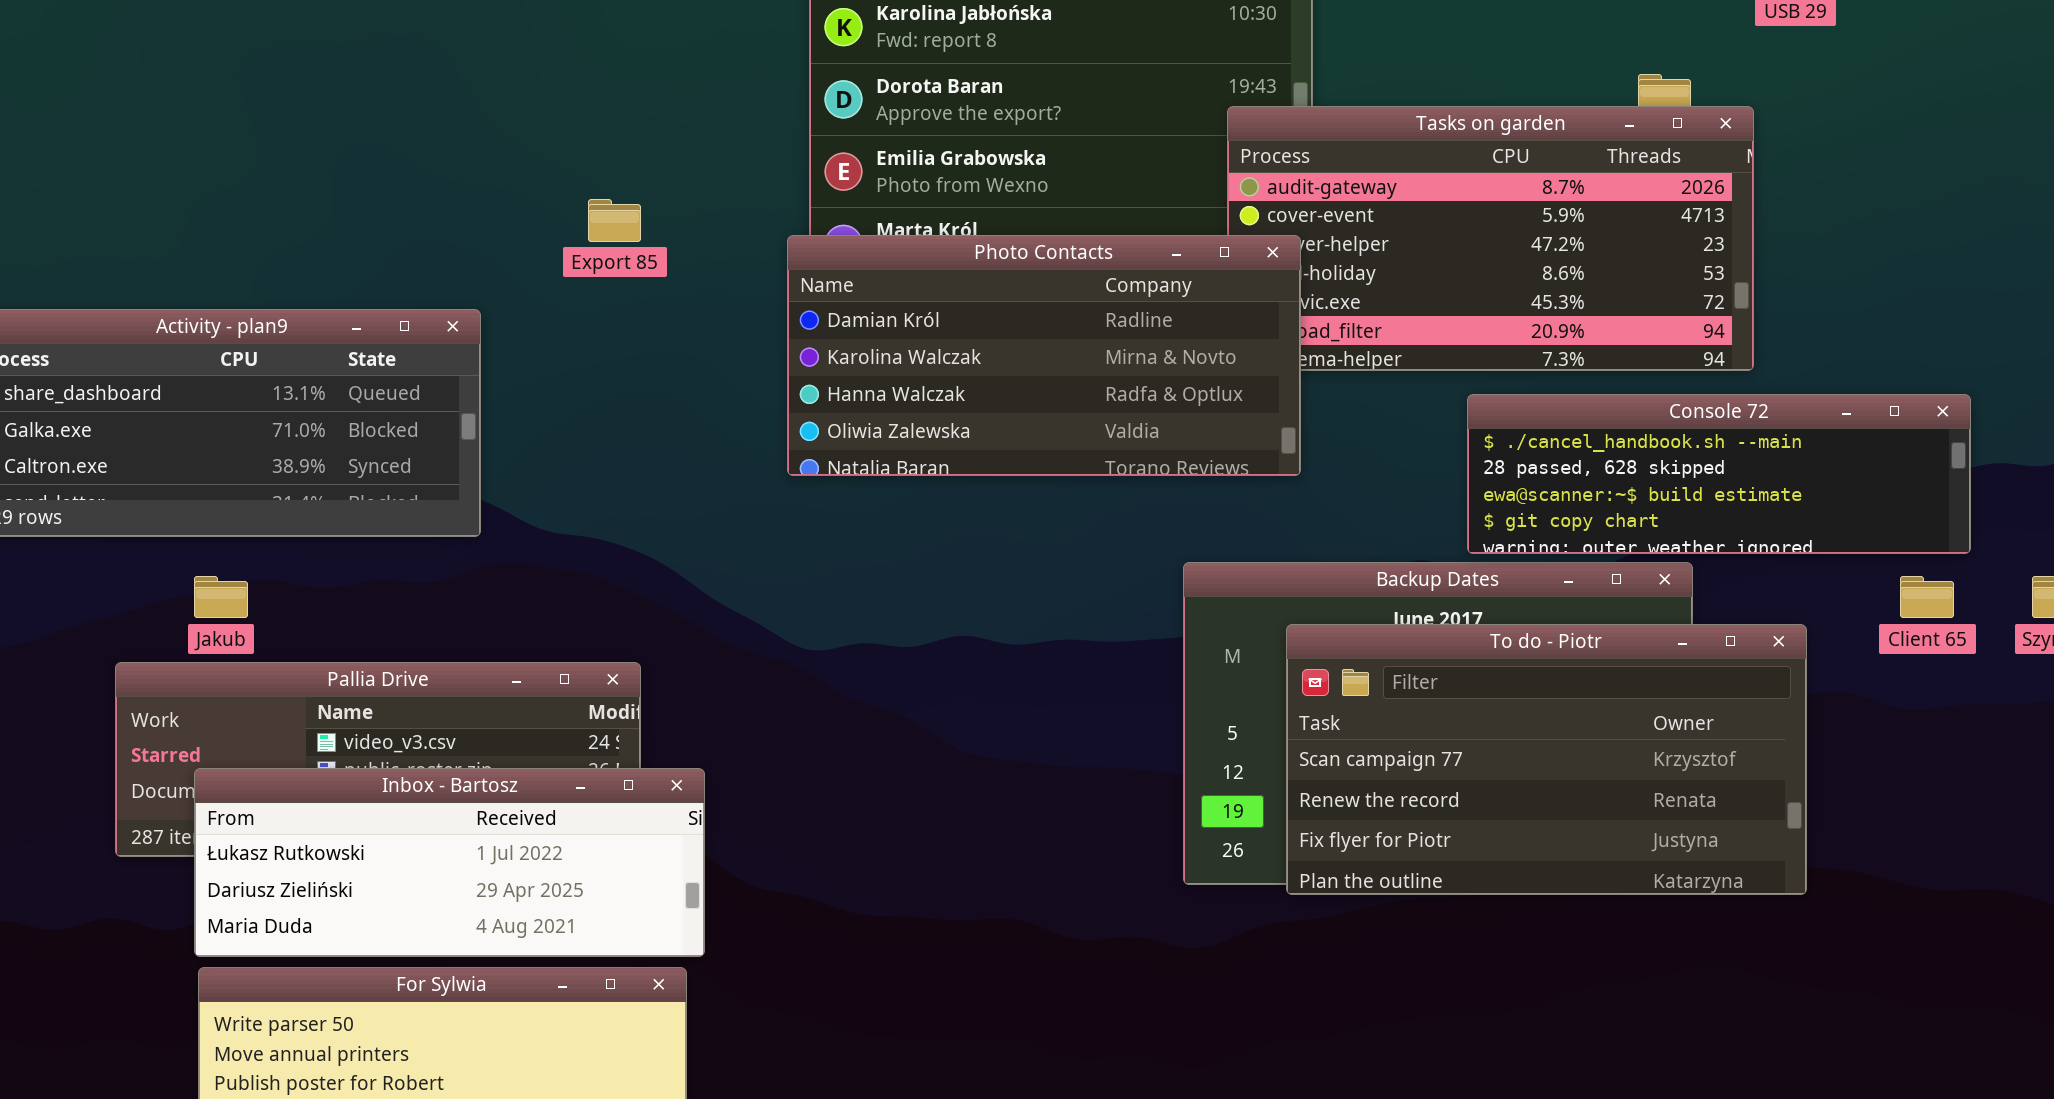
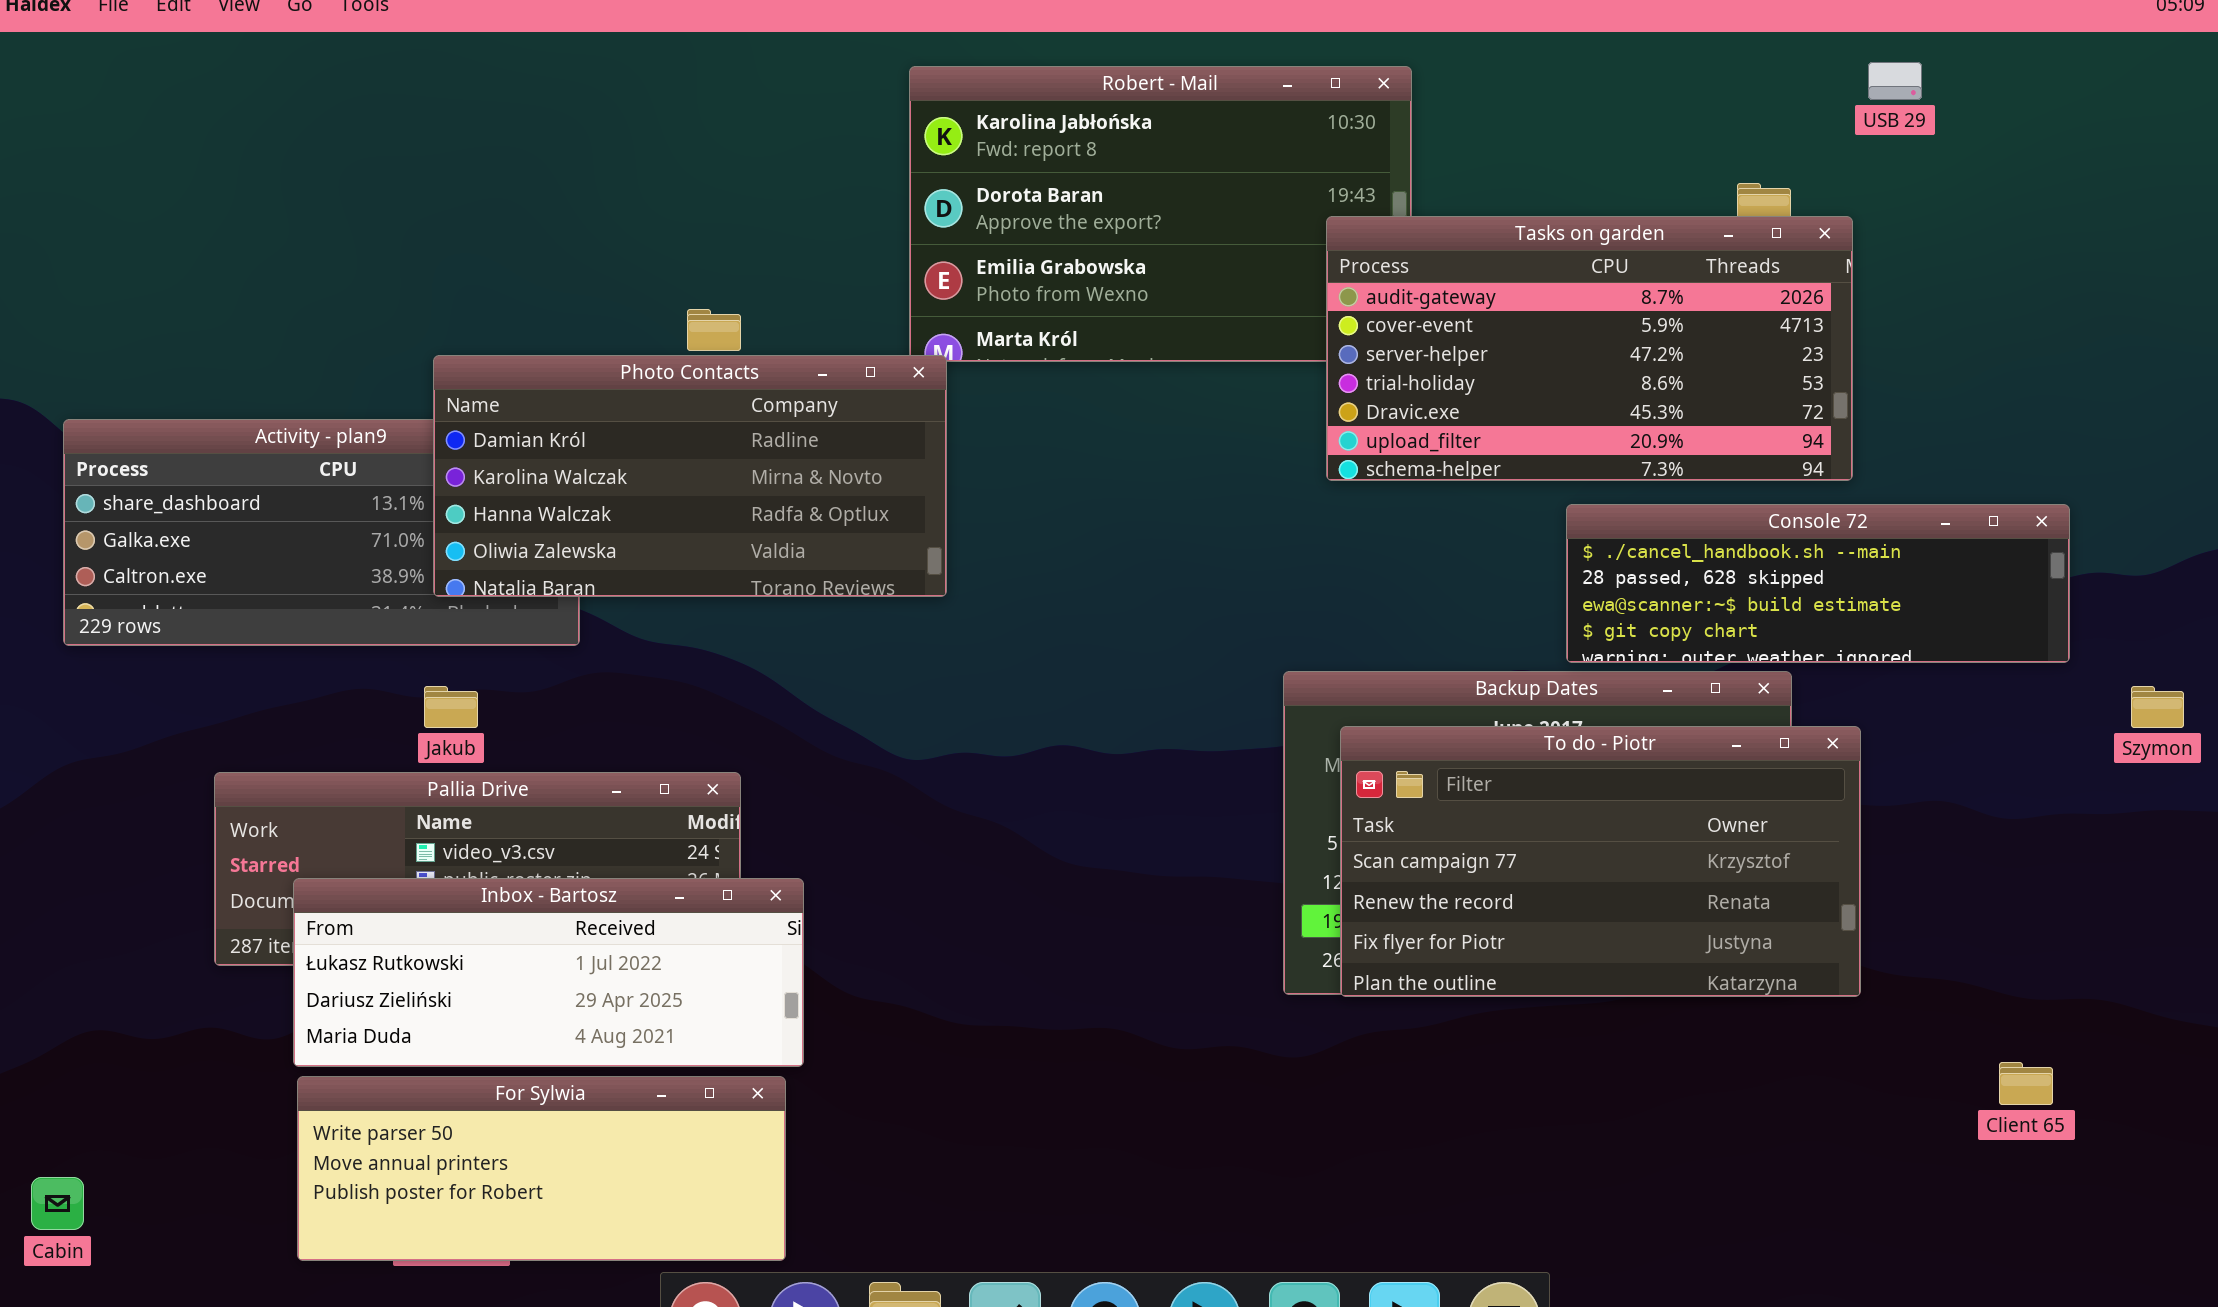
Photo Contacts: [787,235,1301,476] -> [433,355,947,597], moved
Jakub: [194,576,248,618] -> [424,686,478,728], moved
Client 65: [1900,576,1954,618] -> [1999,1062,2053,1105], moved
To do - Piotr: [1286,624,1807,895] -> [1340,726,1861,997], moved

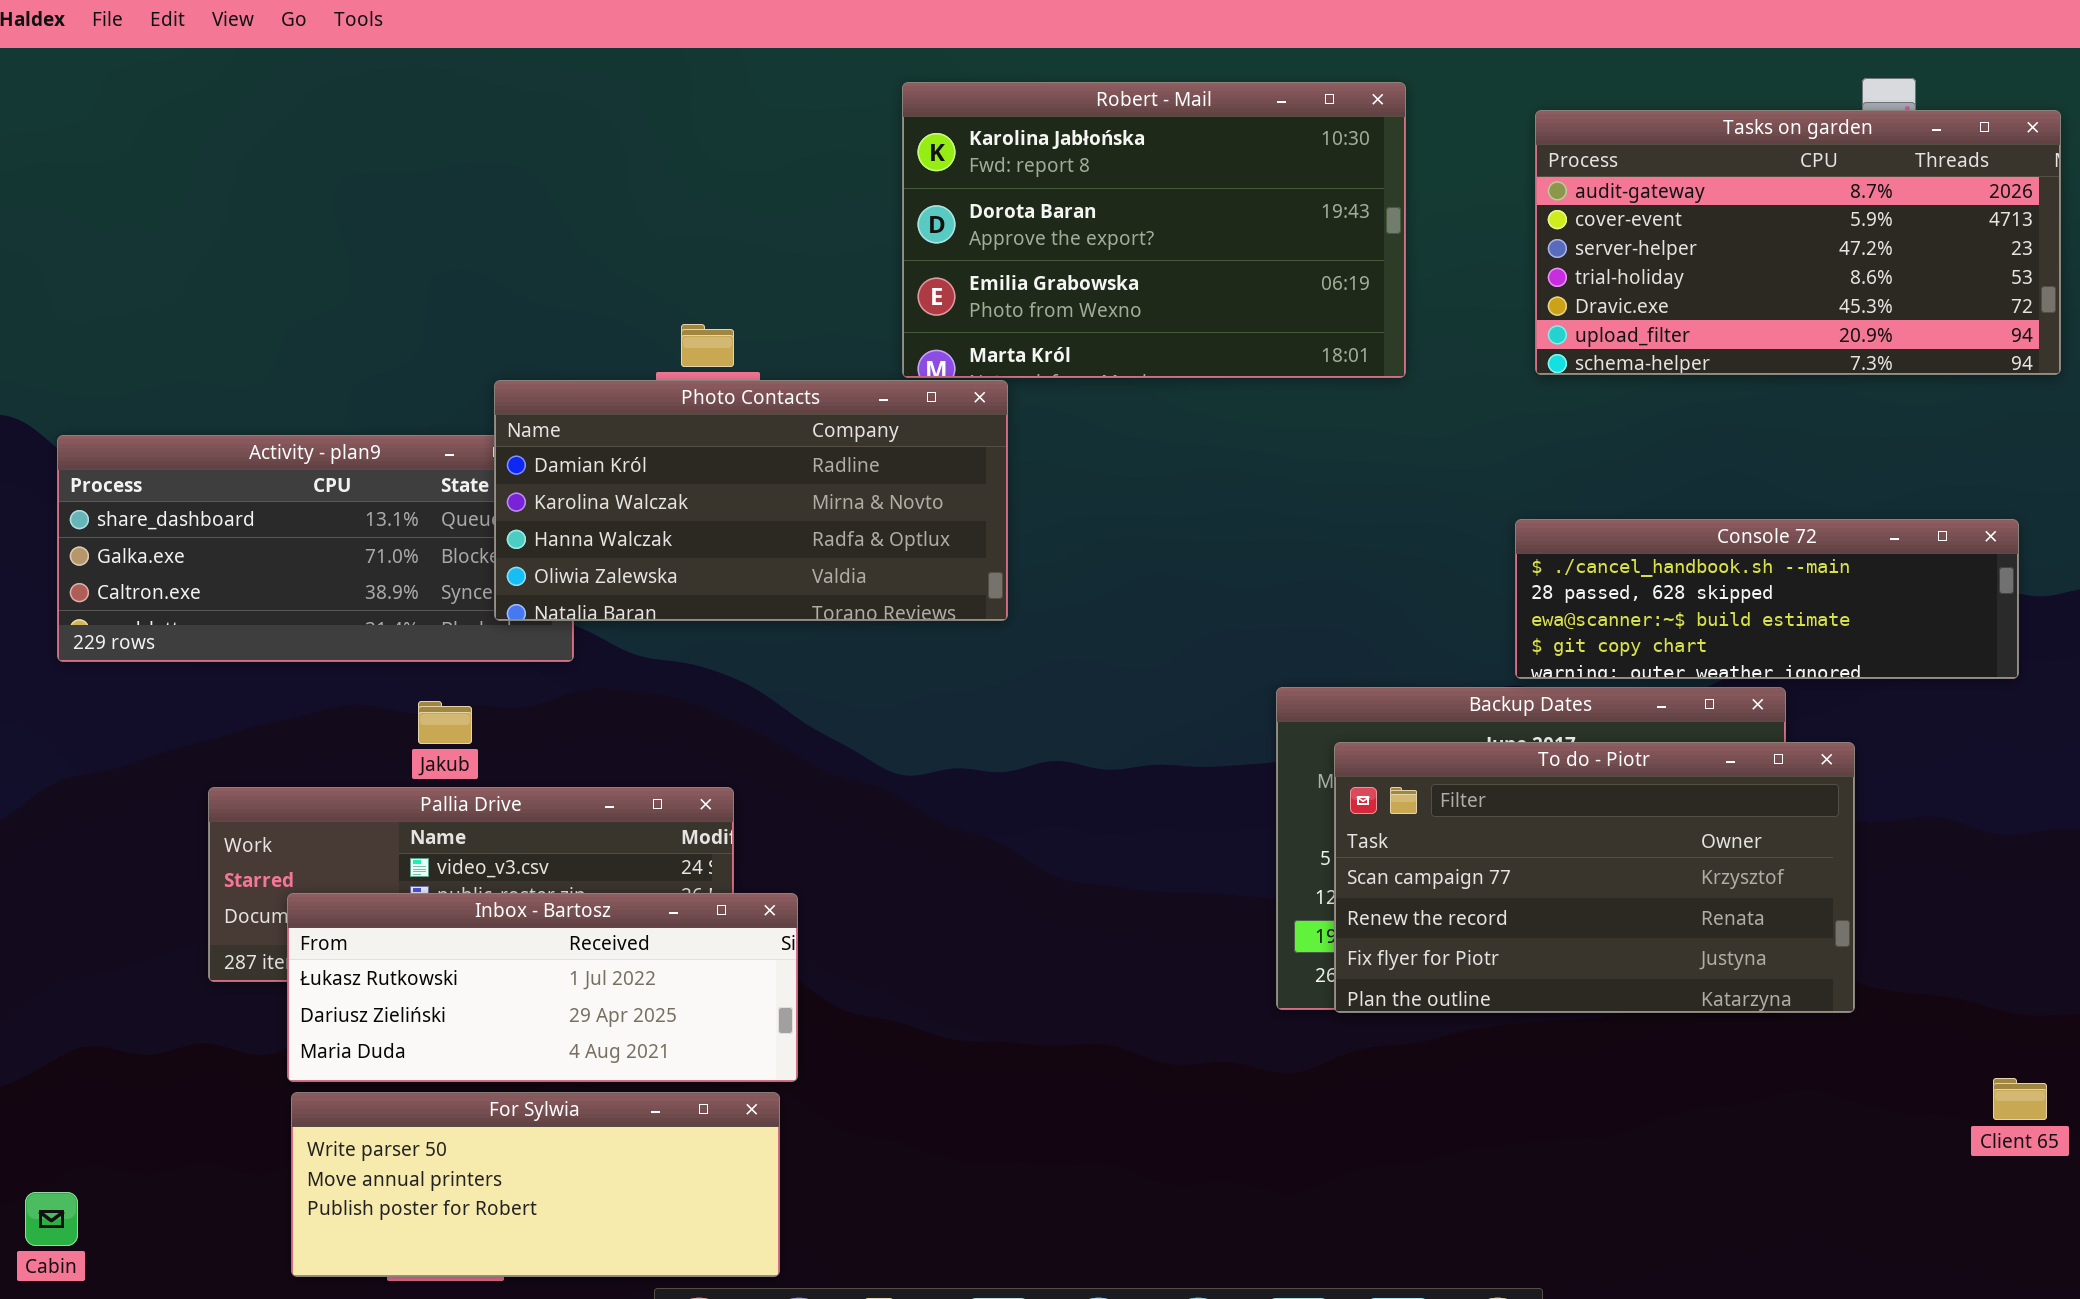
Tasks on garden: [1326,216,1853,481] -> [1535,110,2061,375], moved
Photo Contacts: [433,355,947,597] -> [494,380,1008,621], moved
Console 72: [1566,504,2070,663] -> [1515,519,2019,679], moved

